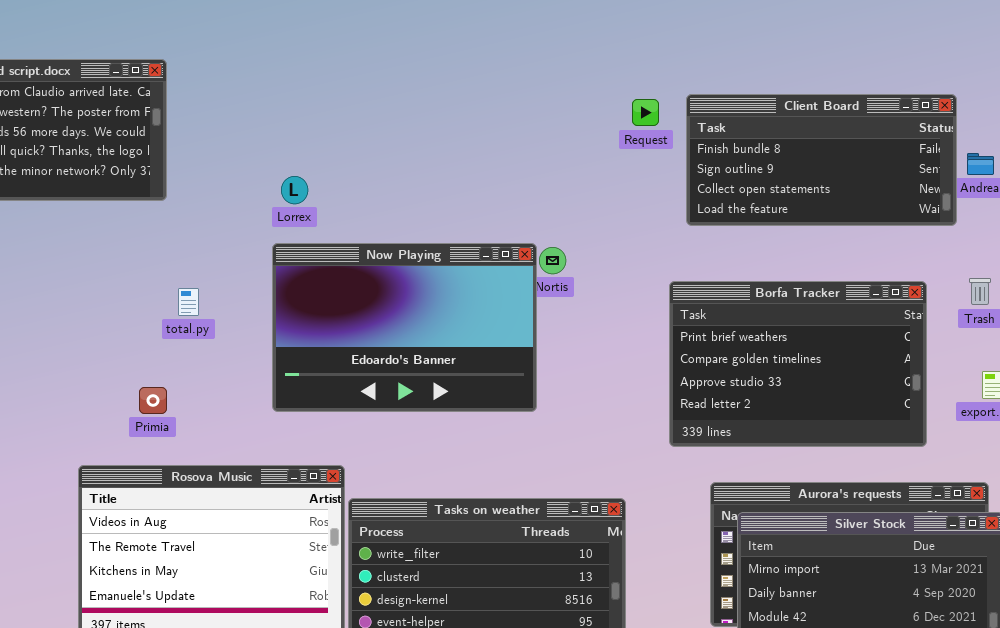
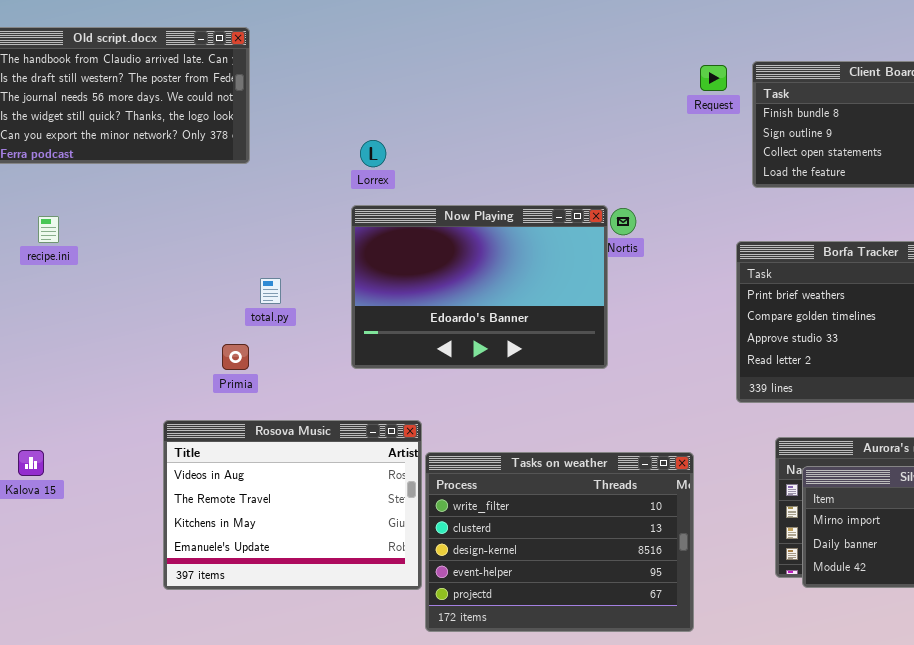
total.py: [178,288,199,316] -> [260,278,281,304], moved

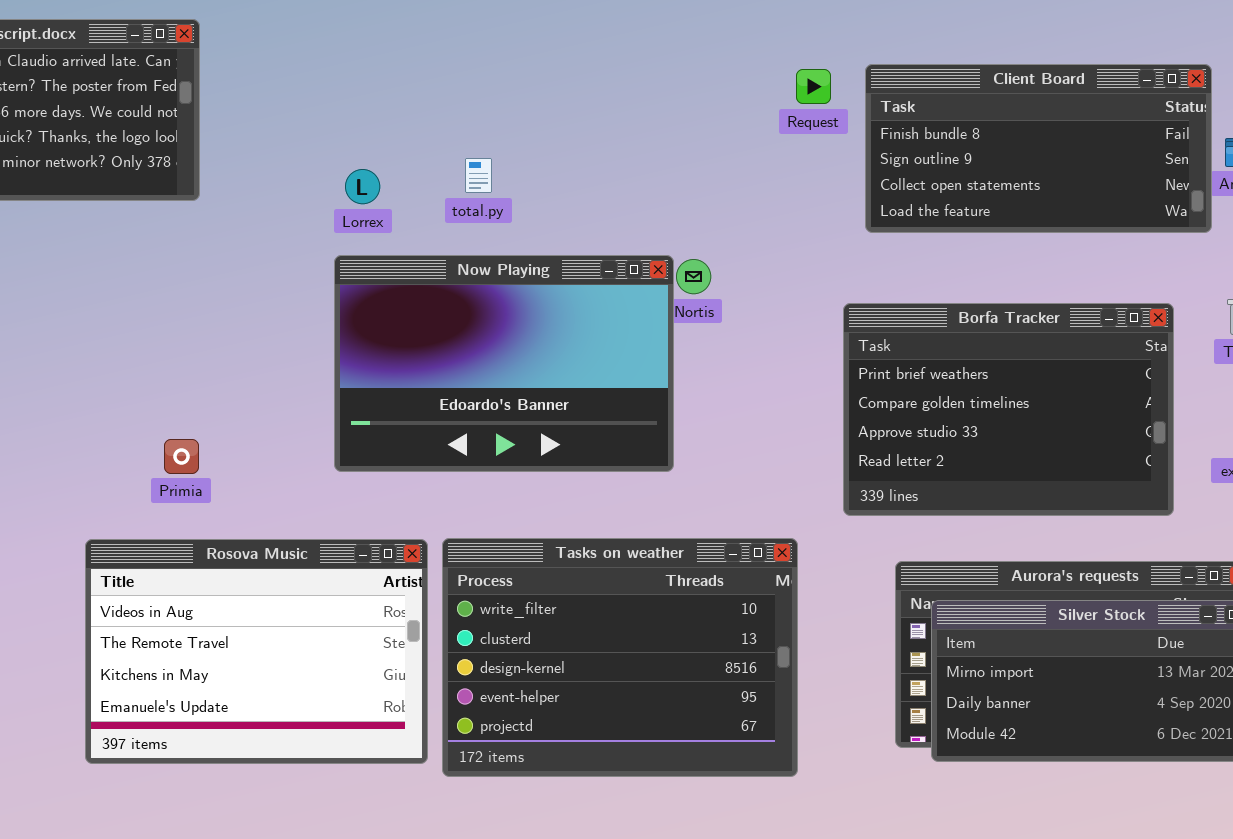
total.py: [260,278,281,304] -> [465,158,492,193], moved
Tasks on weather: [425,452,694,632] -> [442,538,798,777], moved

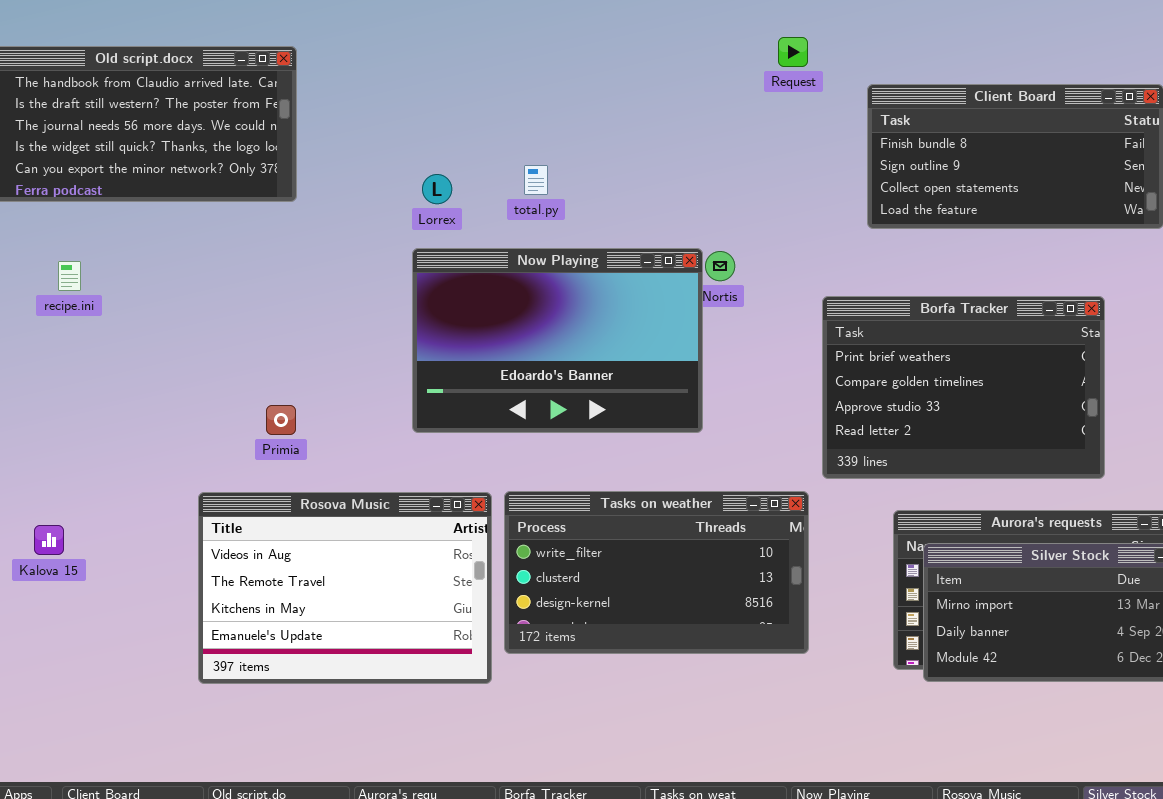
Request: [796,69,831,104] -> [778,37,808,67], moved
Borfa Tracker: [843,303,1174,516] -> [822,296,1105,479], moved
Tasks on weather: [442,538,798,777] -> [504,491,809,654], resized

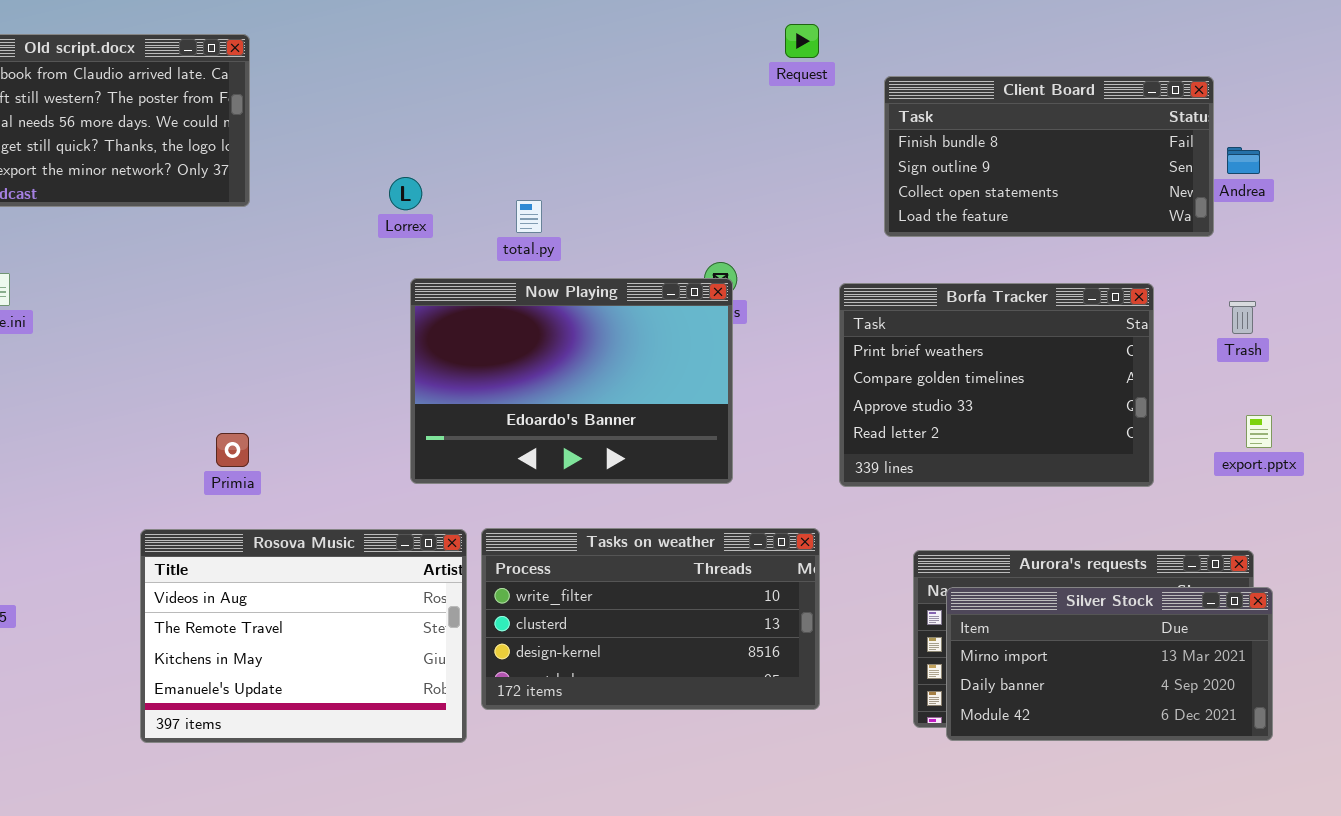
total.py: [524,165,548,195] -> [516,200,542,233], moved
Now Playing: [412,248,703,433] -> [410,278,733,484], moved
Borfa Tracker: [822,296,1105,479] -> [839,283,1154,487], moved

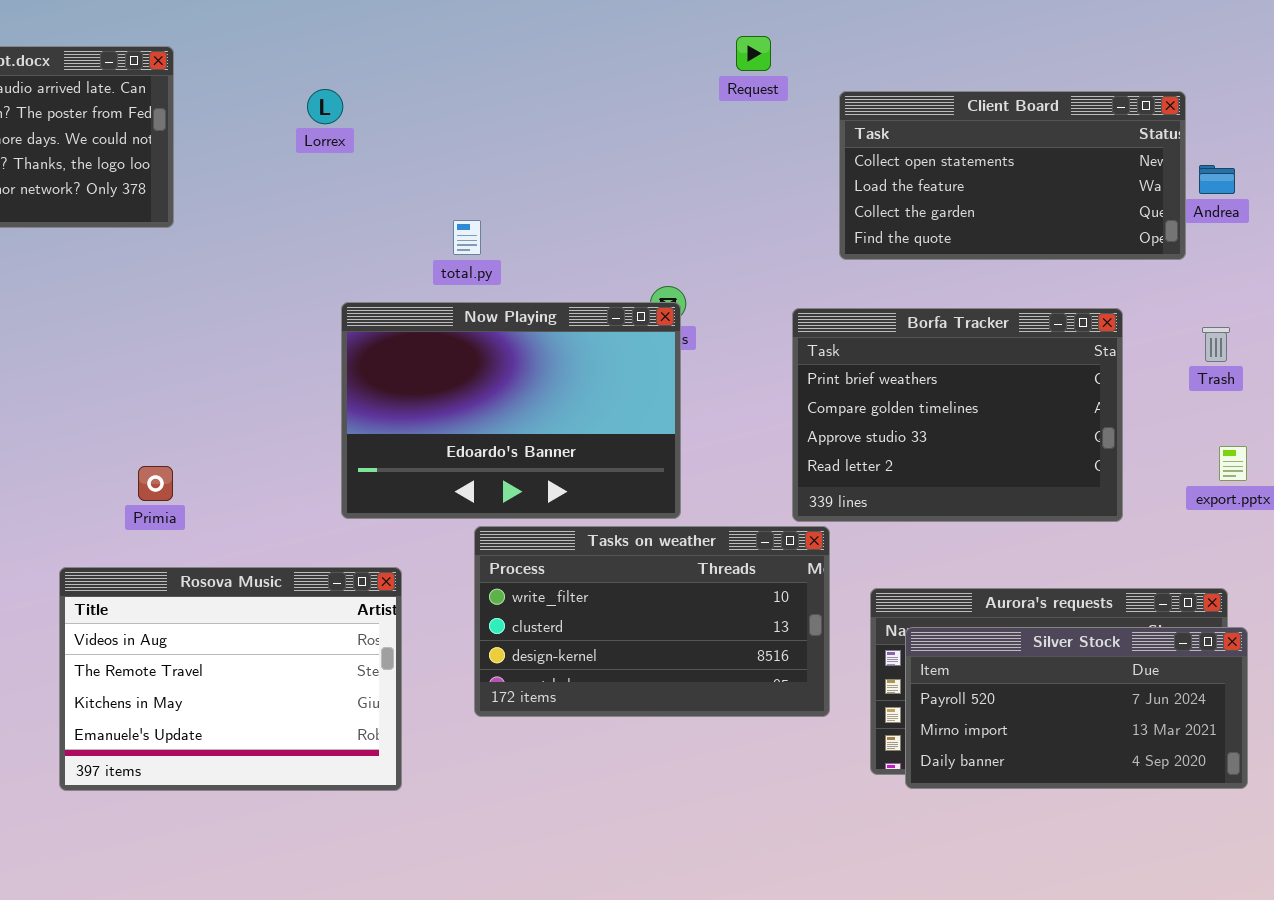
Client Board: [884,76,1214,237] -> [839,91,1186,260], scrolled down 2 rows
Lorrex: [389,177,422,210] -> [307,89,343,124], moved
Tasks on weather: [481,528,820,710] -> [474,526,830,717], moved
Silver Stock: [946,587,1273,741] -> [905,627,1248,789], scrolled up 1 row

